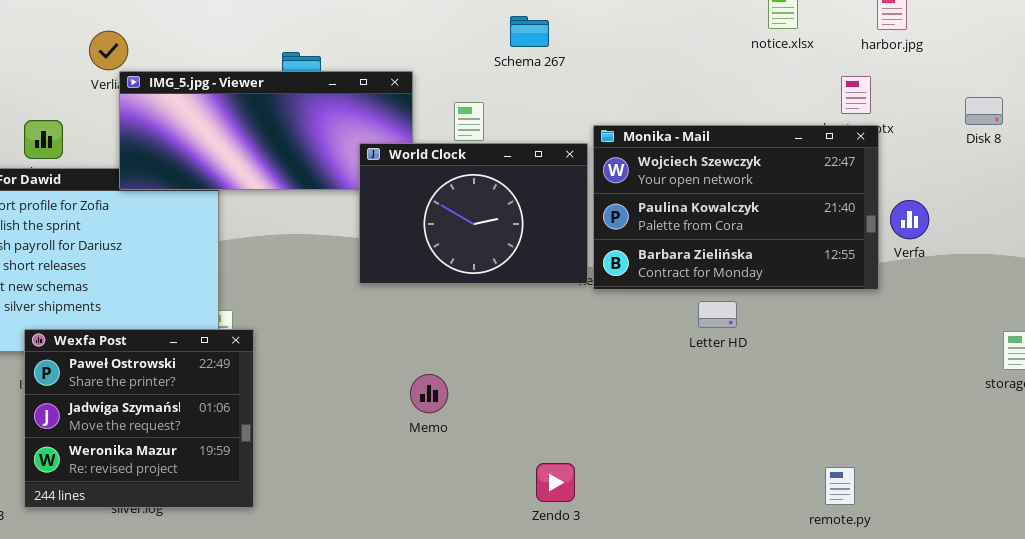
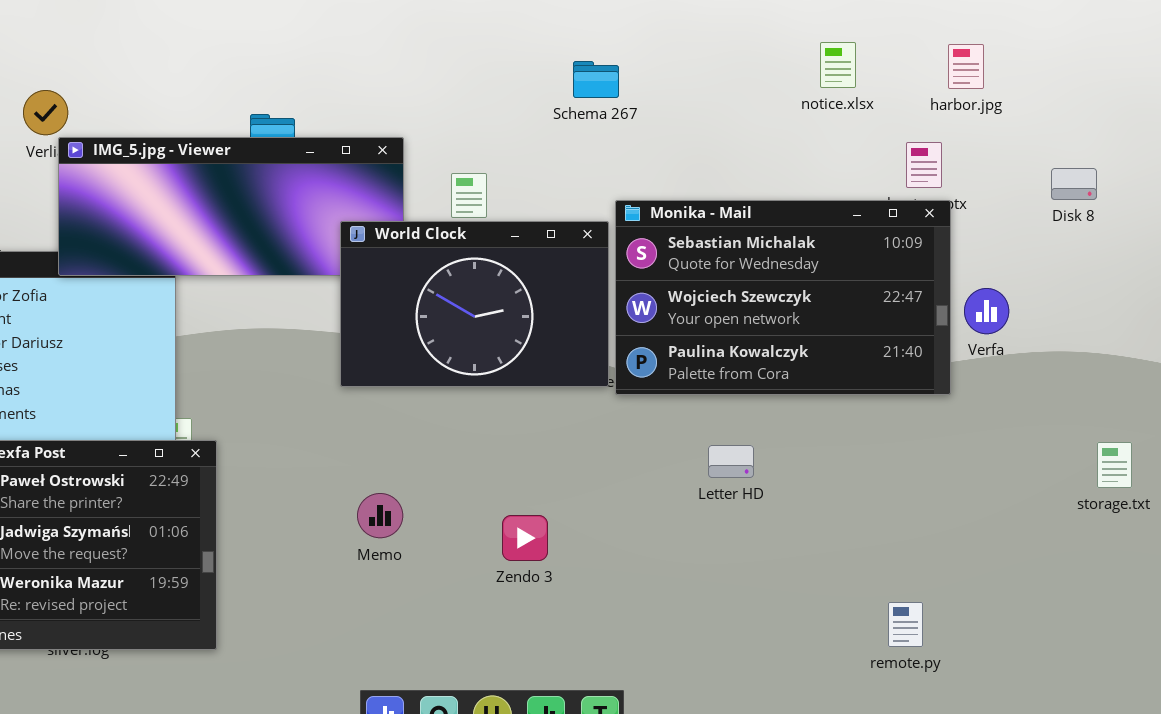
Schema 267: [510,16,549,47] -> [573,61,619,98], moved
Monika - Mail: [593,125,879,290] -> [615,200,951,395], scrolled up 1 row
Letter HD: [698,301,737,328] -> [708,445,754,478], moved
Memo: [410,374,448,413] -> [357,493,403,538], moved
Zendo 3: [536,463,575,502] -> [502,515,548,561], moved

